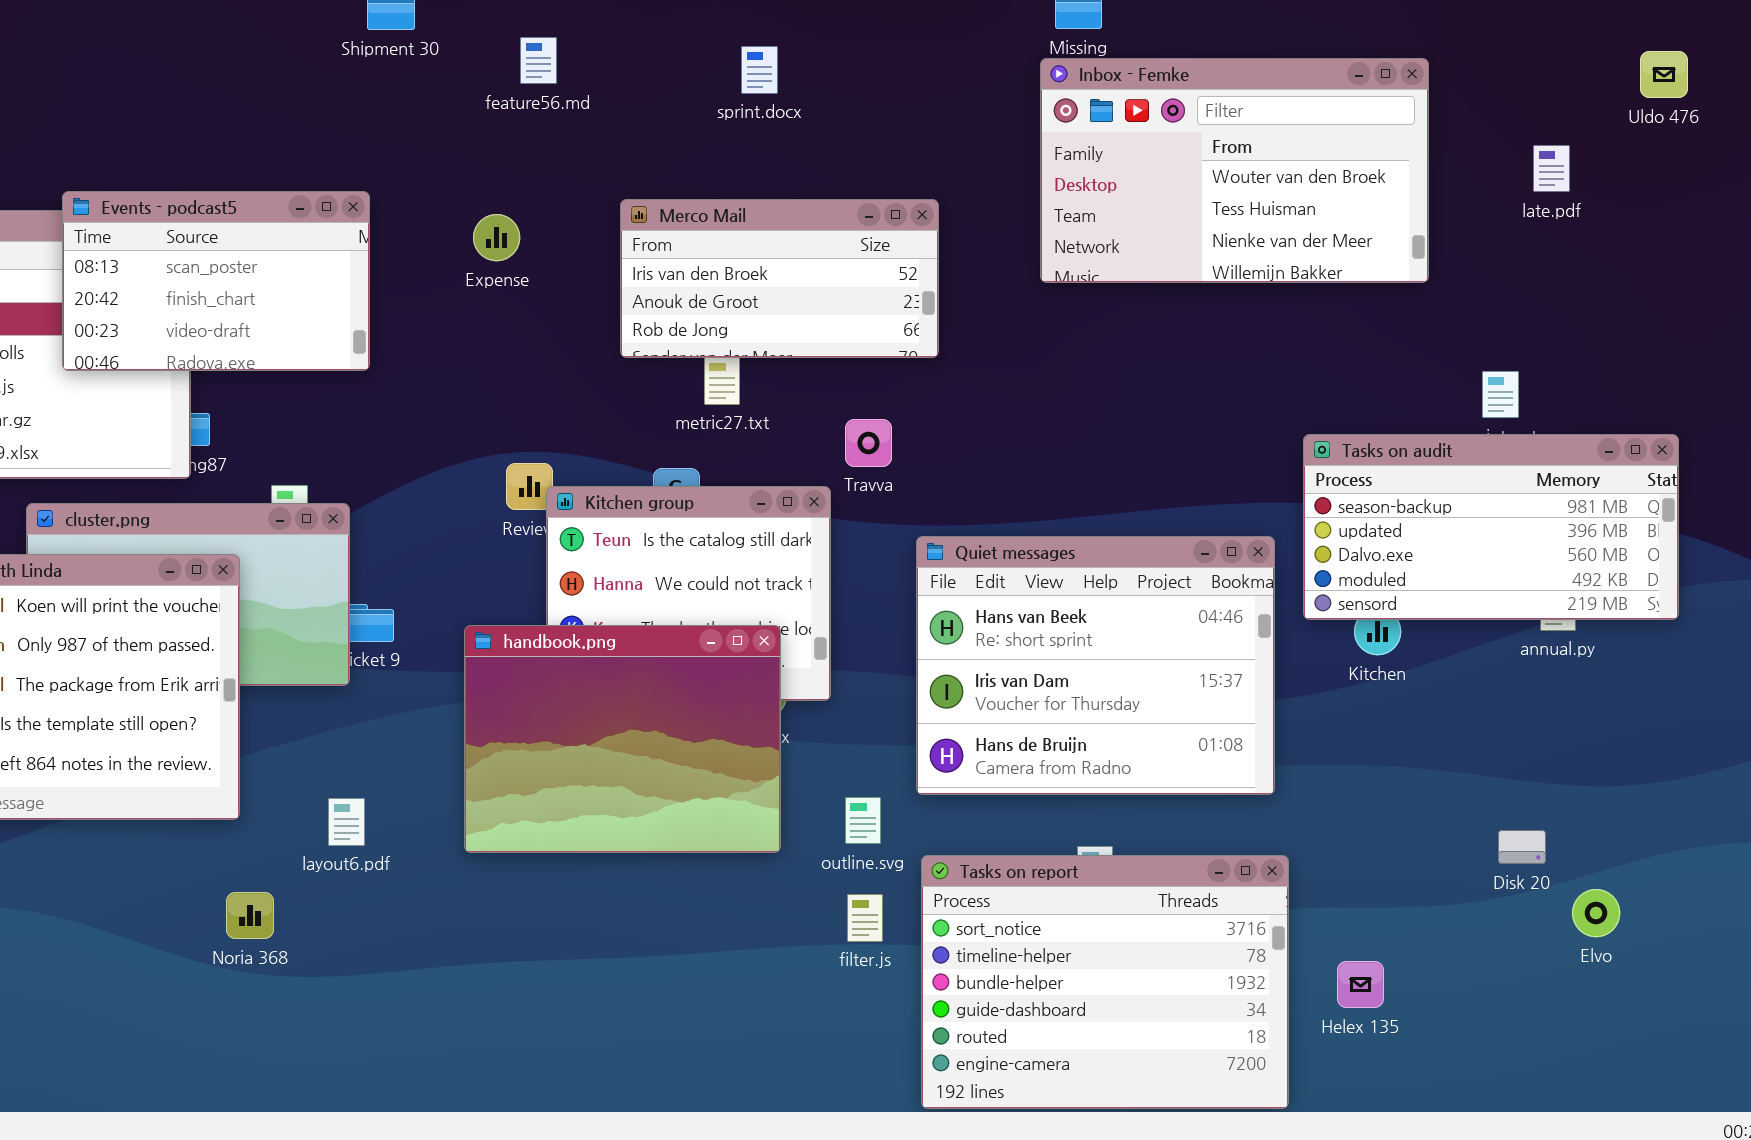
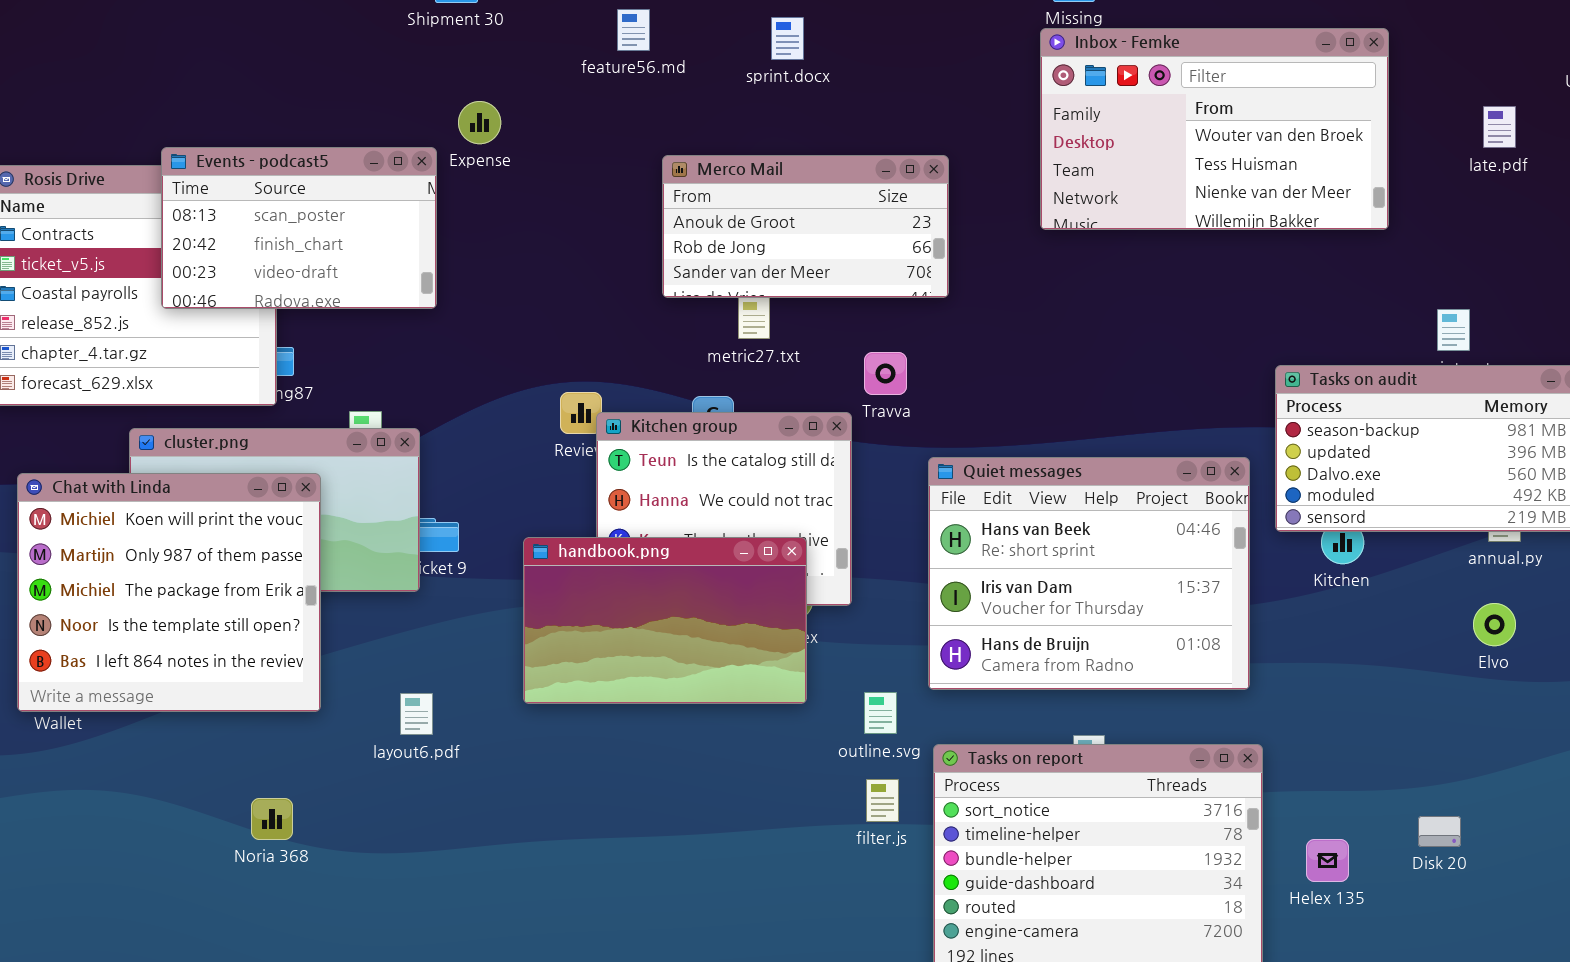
feature56.md: [520,37,557,84] -> [617,9,650,51], moved
Merco Mail: [620,199,939,358] -> [662,155,949,298], scrolled down 1 row
Expense: [473,214,520,261] -> [458,101,501,144], moved
handbook.png: [464,625,781,853] -> [523,537,807,704], resized
Disk 20: [1498,830,1546,864] -> [1418,816,1461,847], moved
Elvo: [1572,889,1620,937] -> [1473,603,1516,646], moved
Noria 368: [226,892,274,939] -> [251,798,293,840], moved

